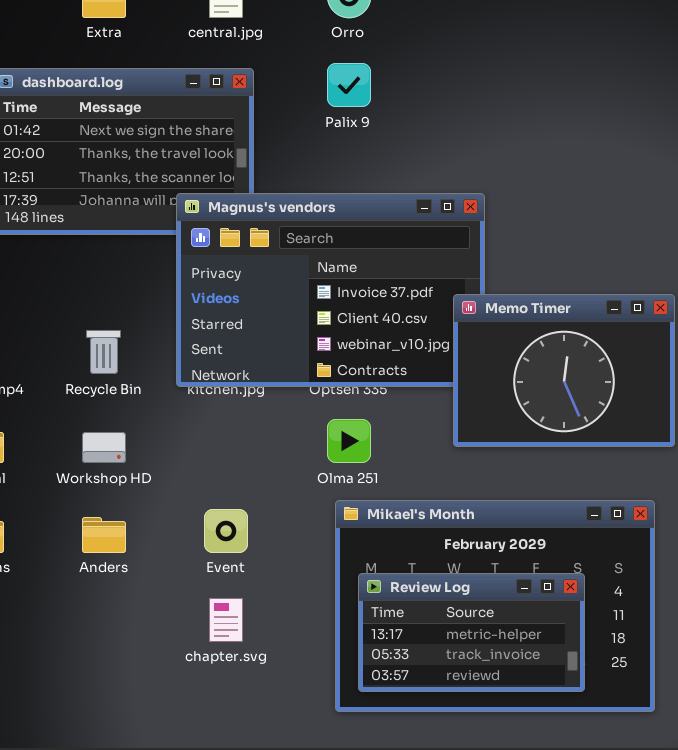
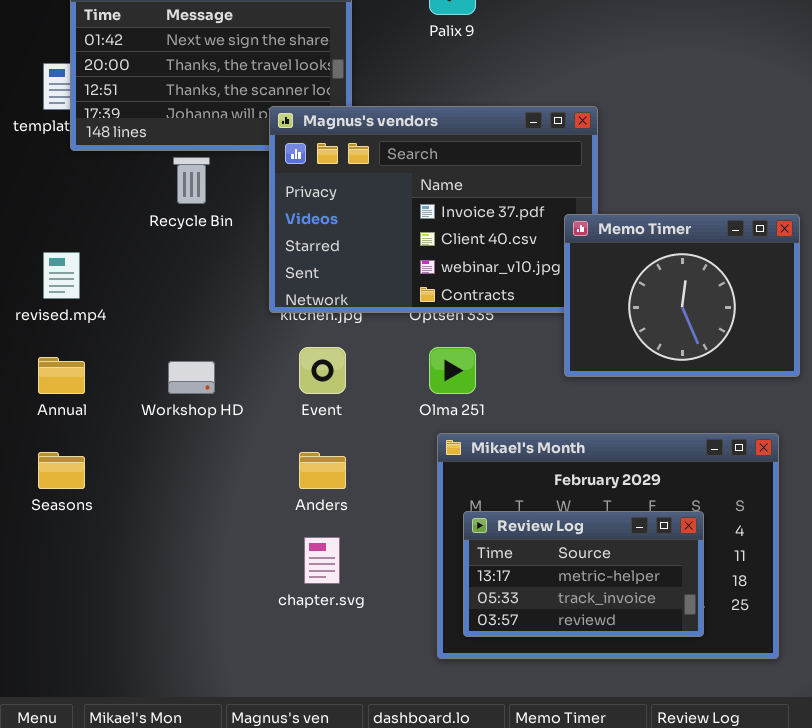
Recycle Bin: [86,330,121,374] -> [173,157,210,204], moved
Event: [204,509,248,553] -> [299,347,346,394], moved
Anders: [82,517,126,553] -> [299,452,346,489], moved

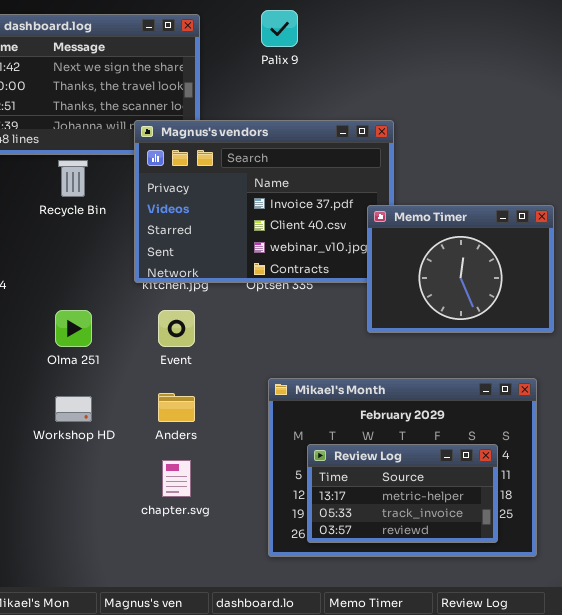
Olma 251: [429,347,476,394] -> [55,310,92,347], moved
Workshop HD: [168,361,215,394] -> [55,396,92,422], moved
Review Log: [463,511,704,637] -> [307,444,498,543], moved

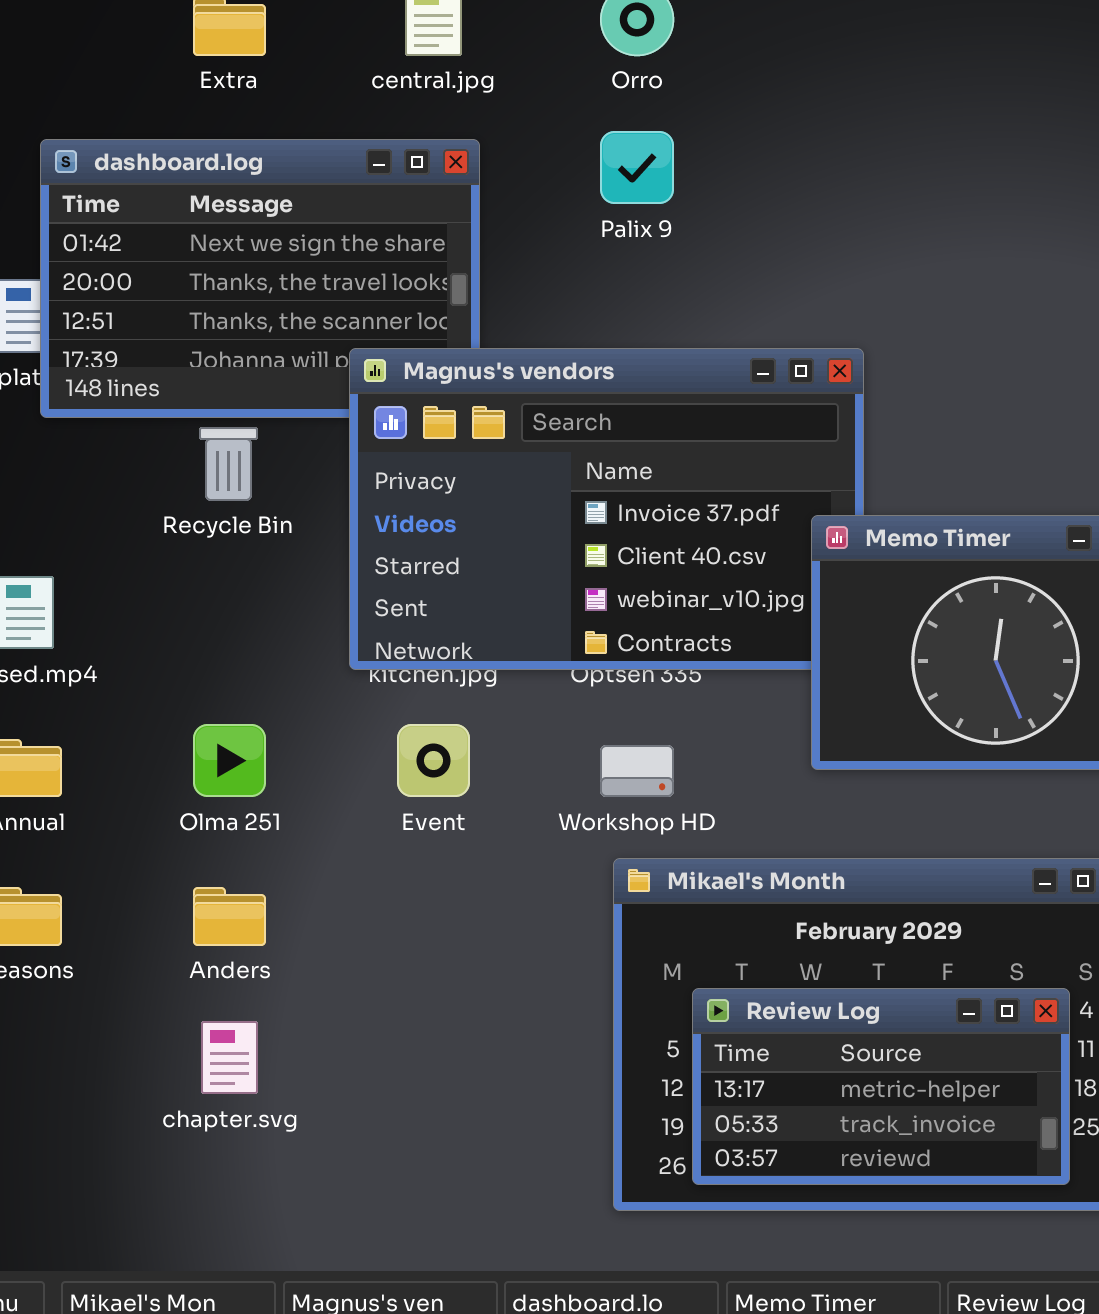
Anders: [158,393,195,422] -> [193,887,266,946], moved
Workshop HD: [55,396,92,422] -> [600,745,674,797], moved
chapter.svg: [162,460,191,497] -> [201,1021,258,1094], moved

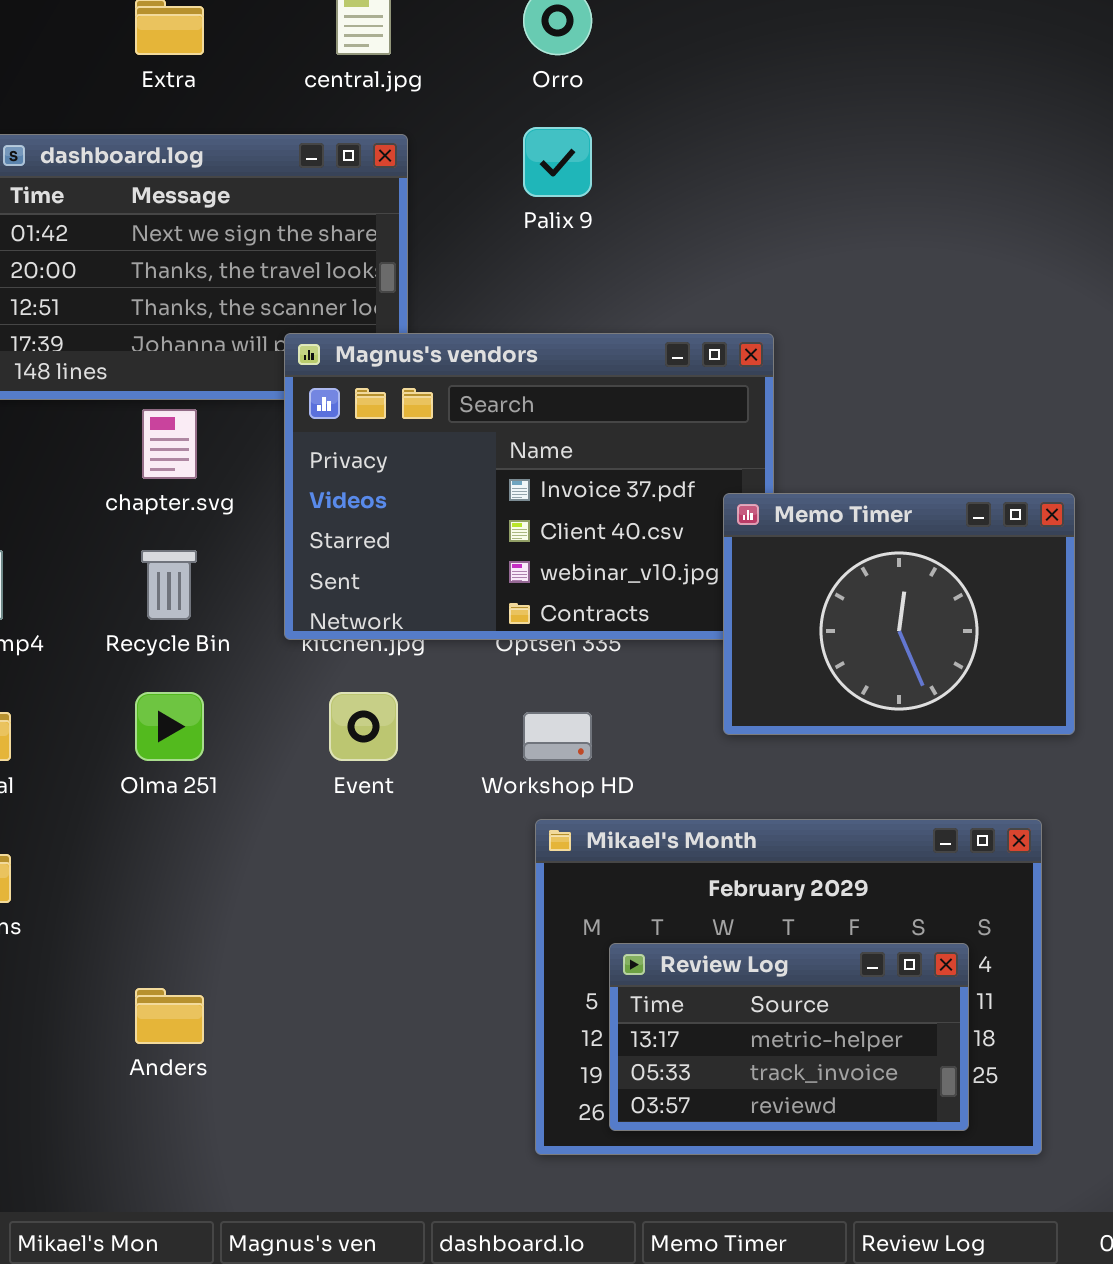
Recycle Bin: [199,427,258,501] -> [141,550,197,620], moved
Anders: [193,887,266,946] -> [135,988,204,1044], moved
chapter.svg: [201,1021,258,1094] -> [142,409,197,479], moved

